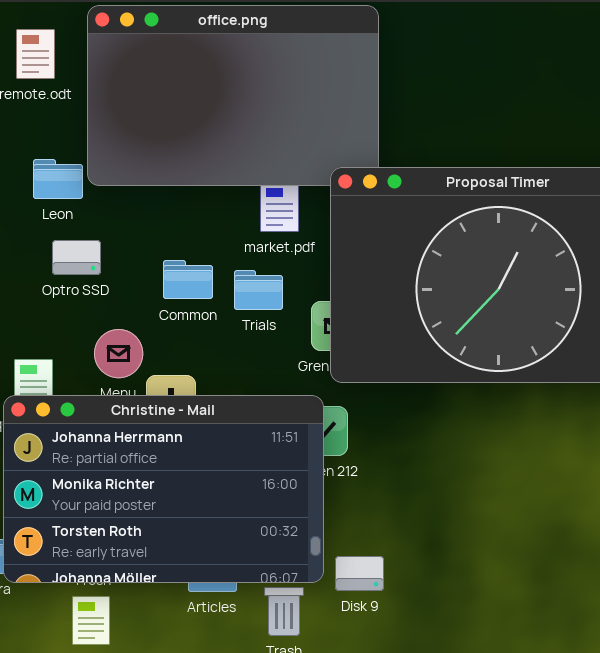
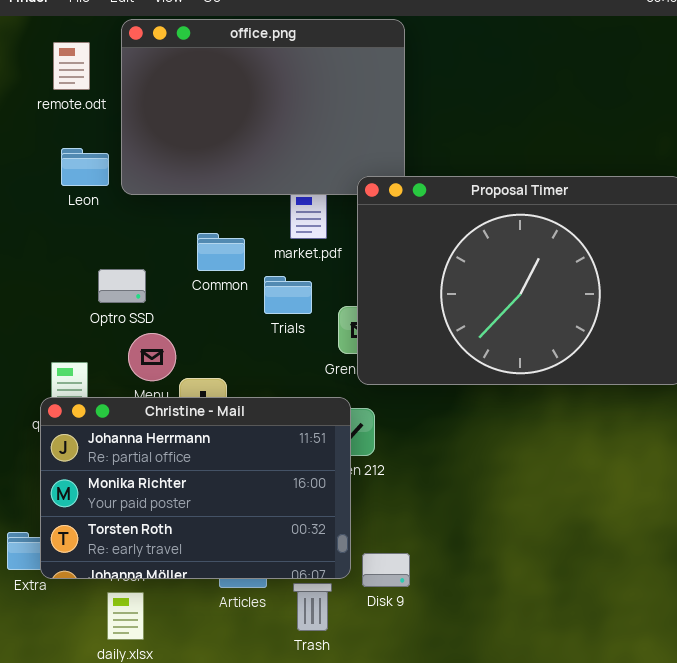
Leon: [33,159,83,199] -> [61,148,109,186], moved
Optro SSD: [52,240,101,275] -> [98,269,146,303], moved
Common: [163,260,213,299] -> [197,233,245,271], moved

